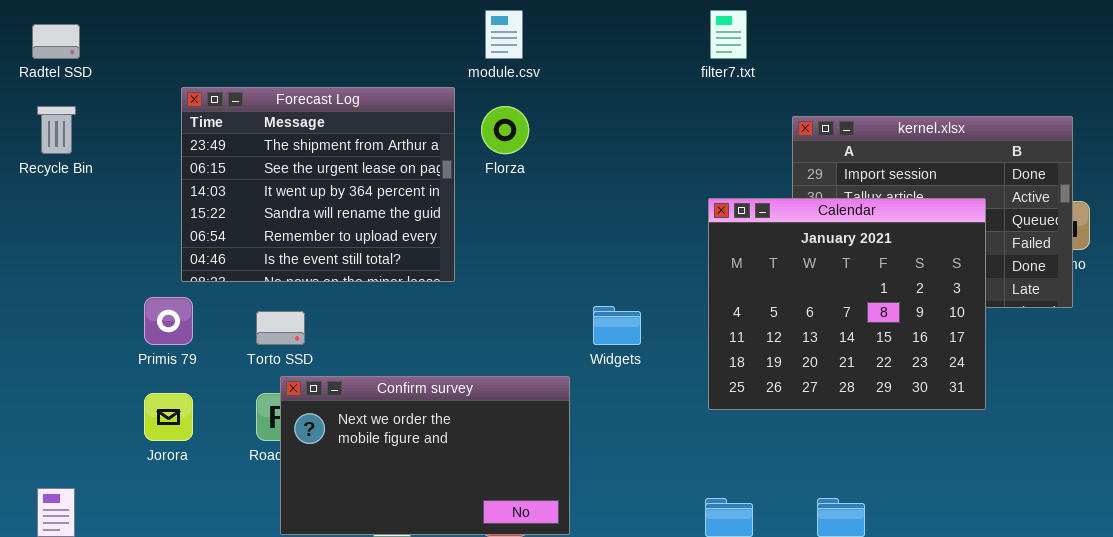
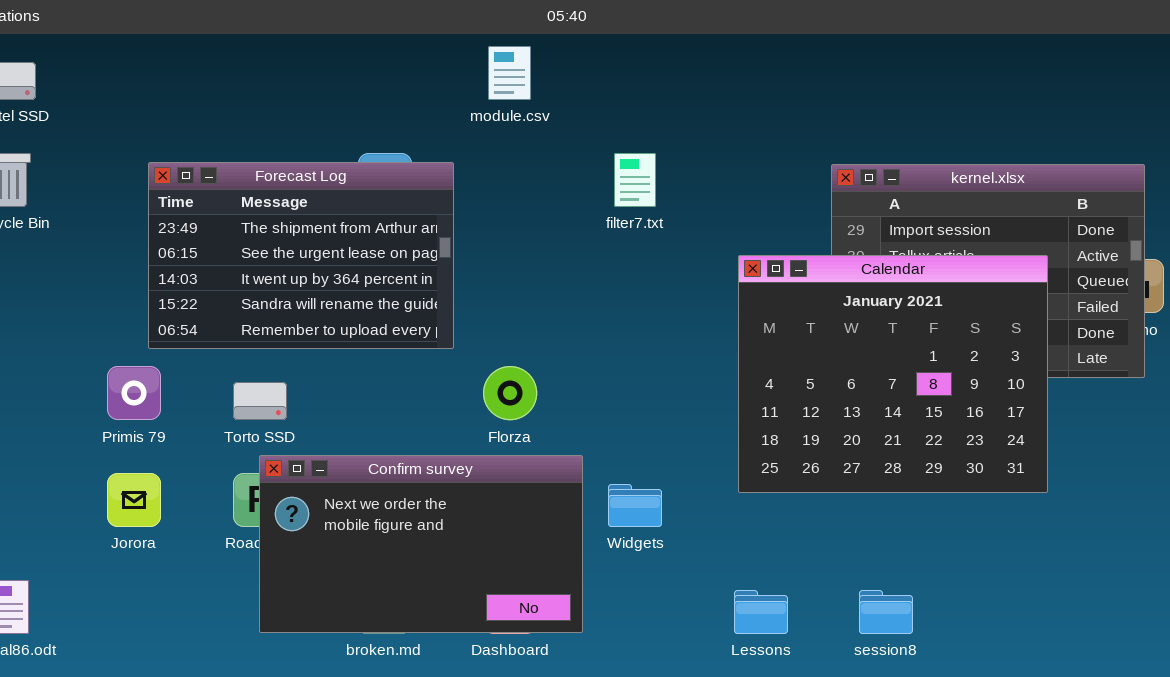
filter7.txt: [710,10,747,59] -> [614,153,656,207], moved
Forecast Log: [181,87,455,282] -> [148,162,454,349], resized
Florza: [481,106,529,154] -> [483,366,537,420], moved
Widgets: [593,306,641,345] -> [608,484,662,527], moved

